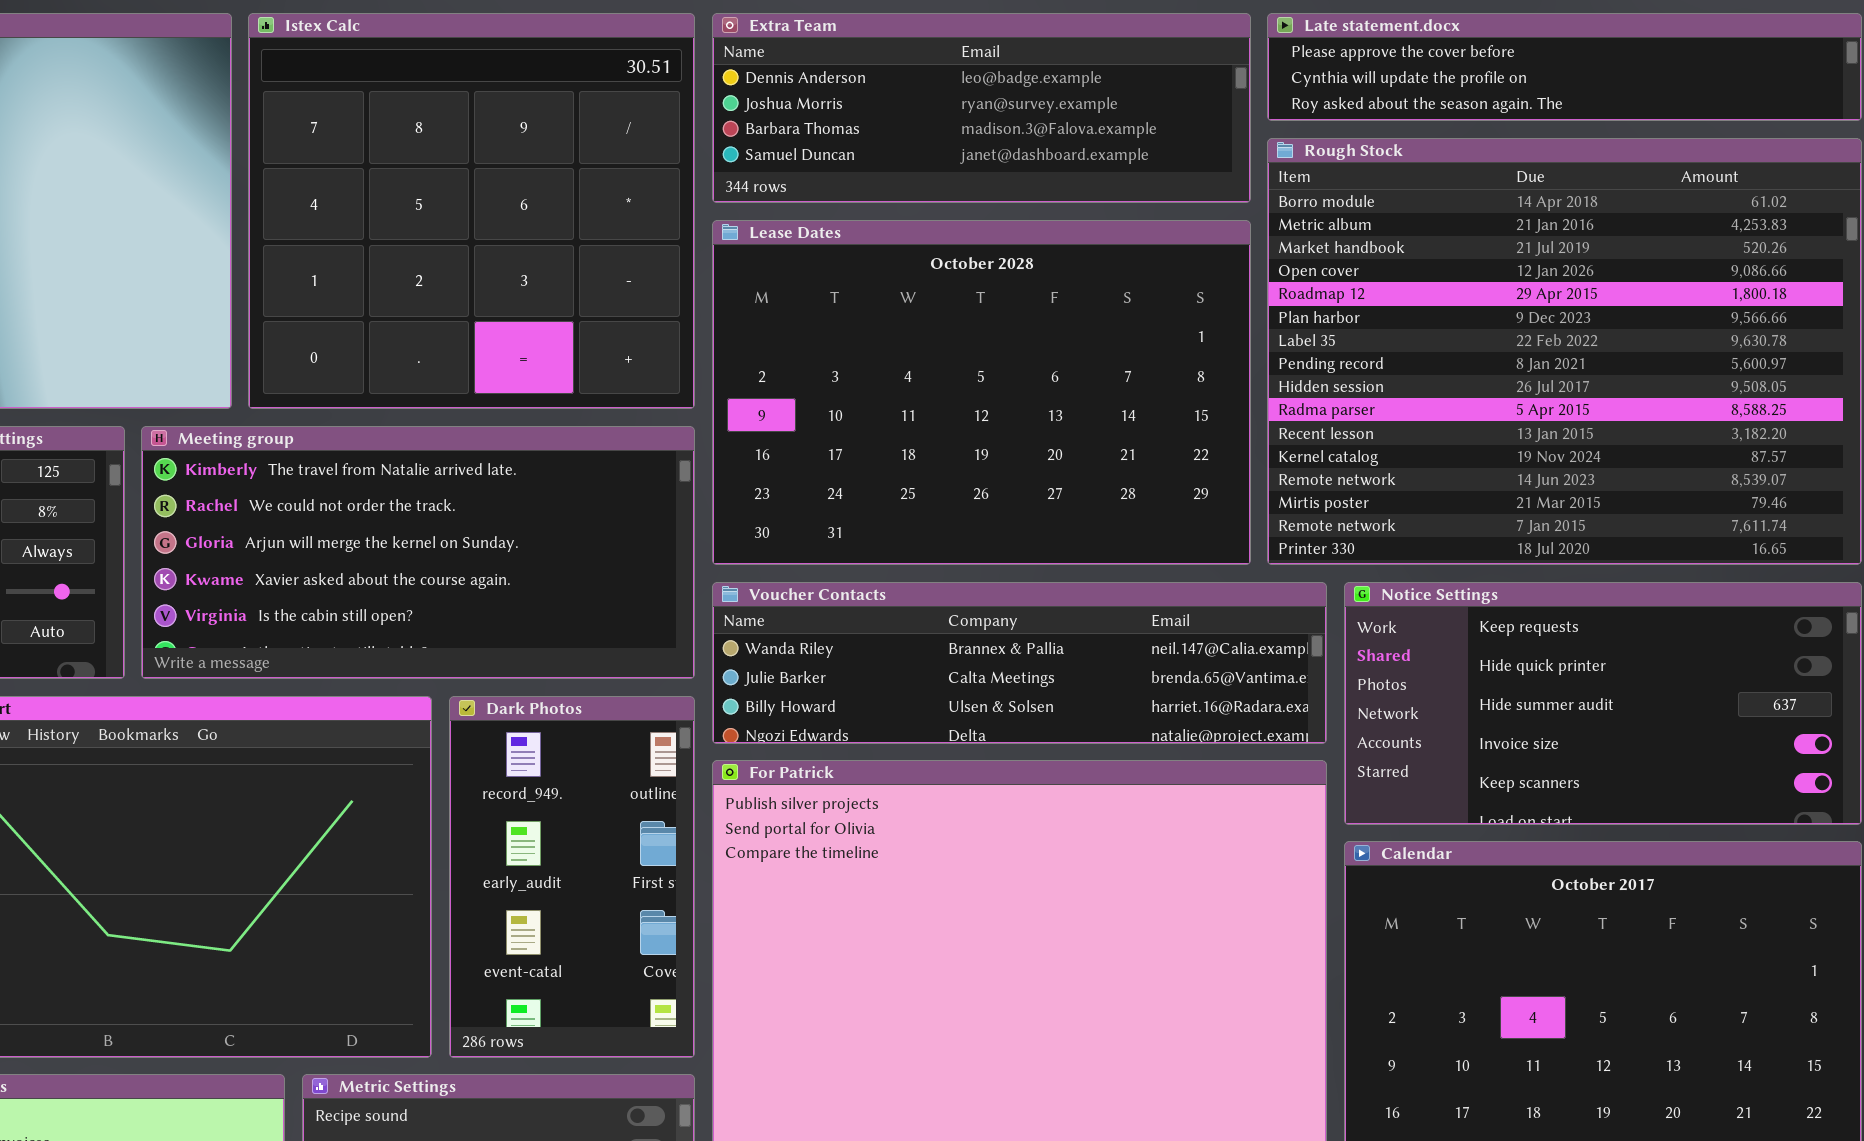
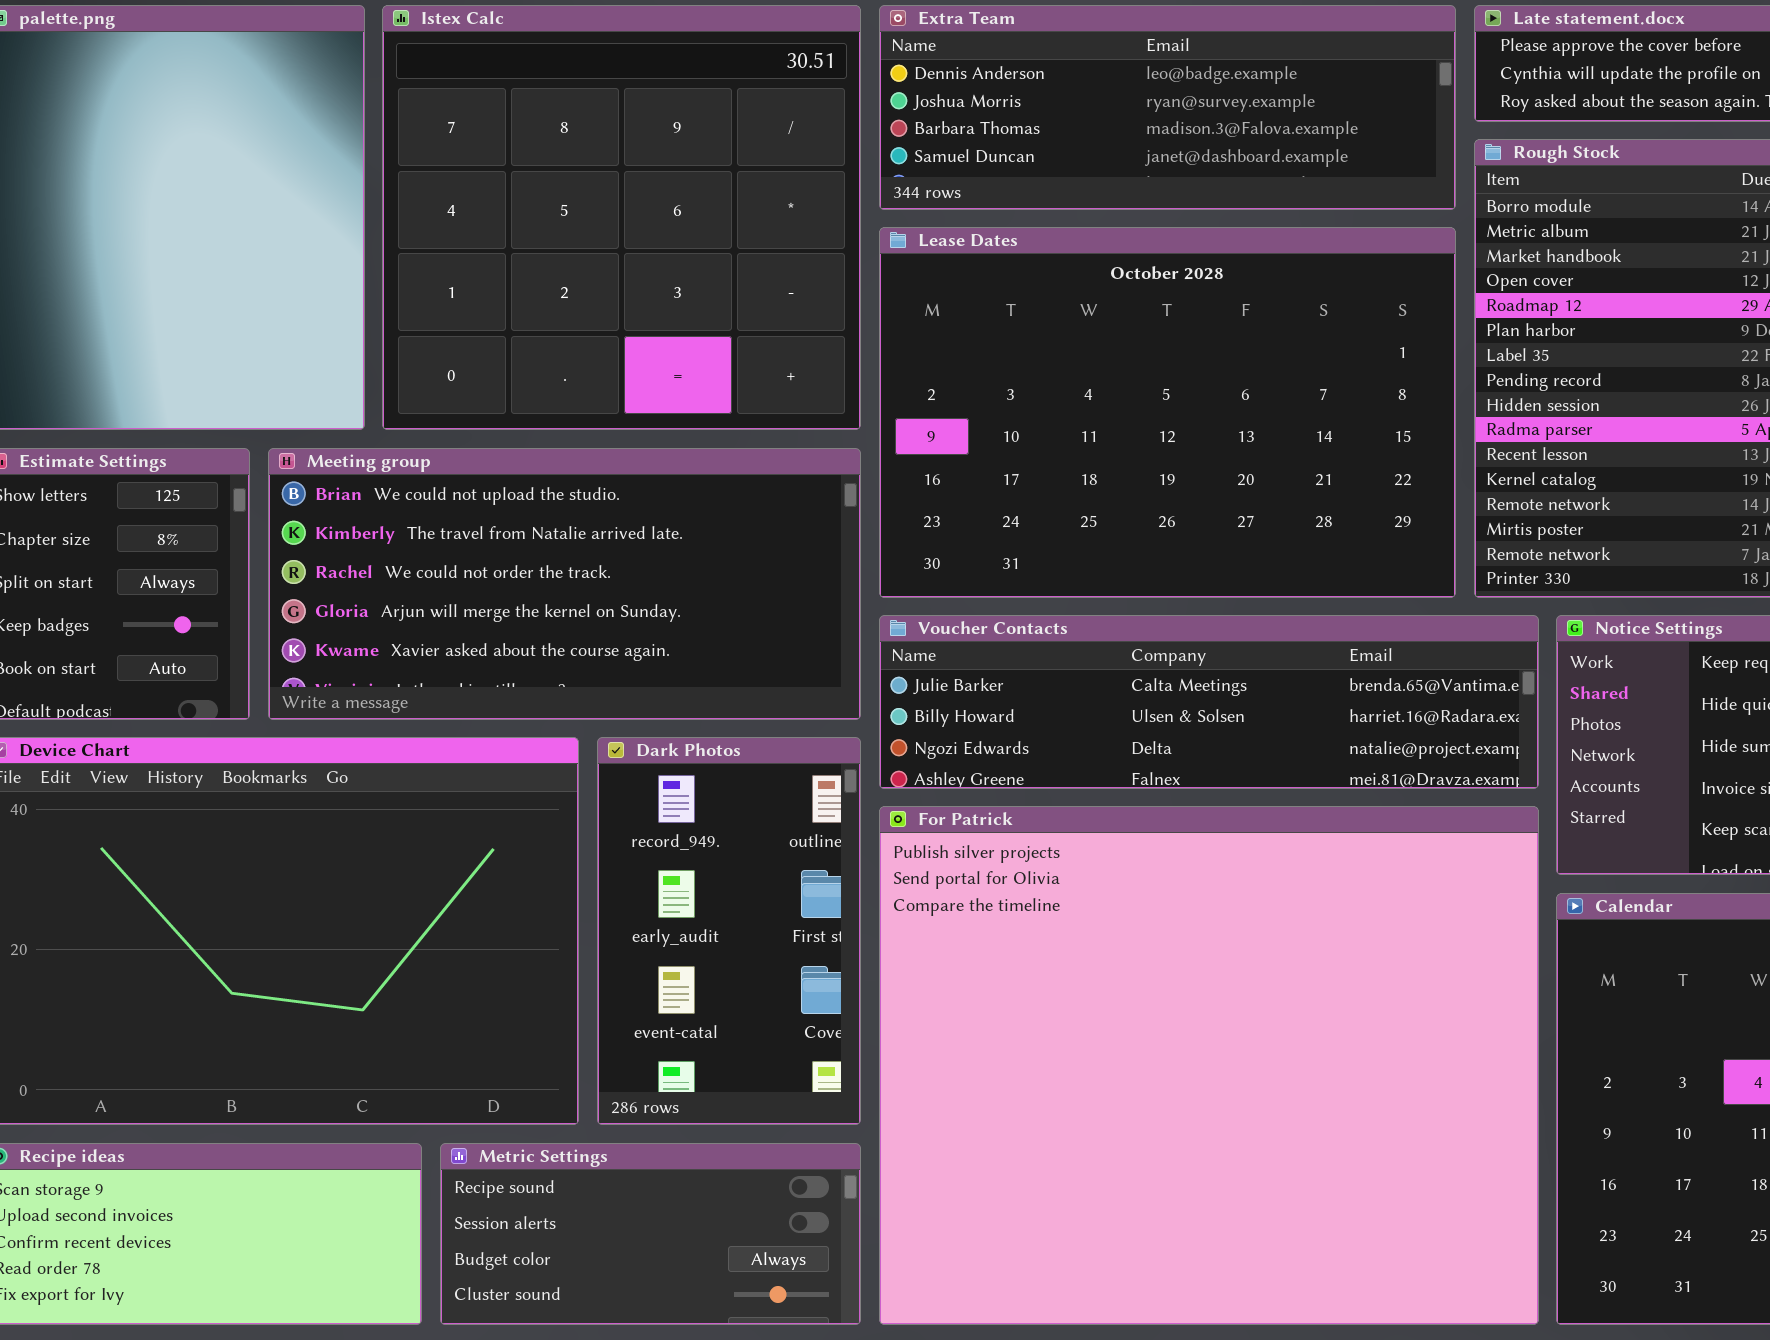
Meeting group: [141,426,695,679] -> [268,448,861,720], scrolled up 1 row
Voucher Contacts: [712,582,1327,744] -> [879,615,1539,789], scrolled down 1 row

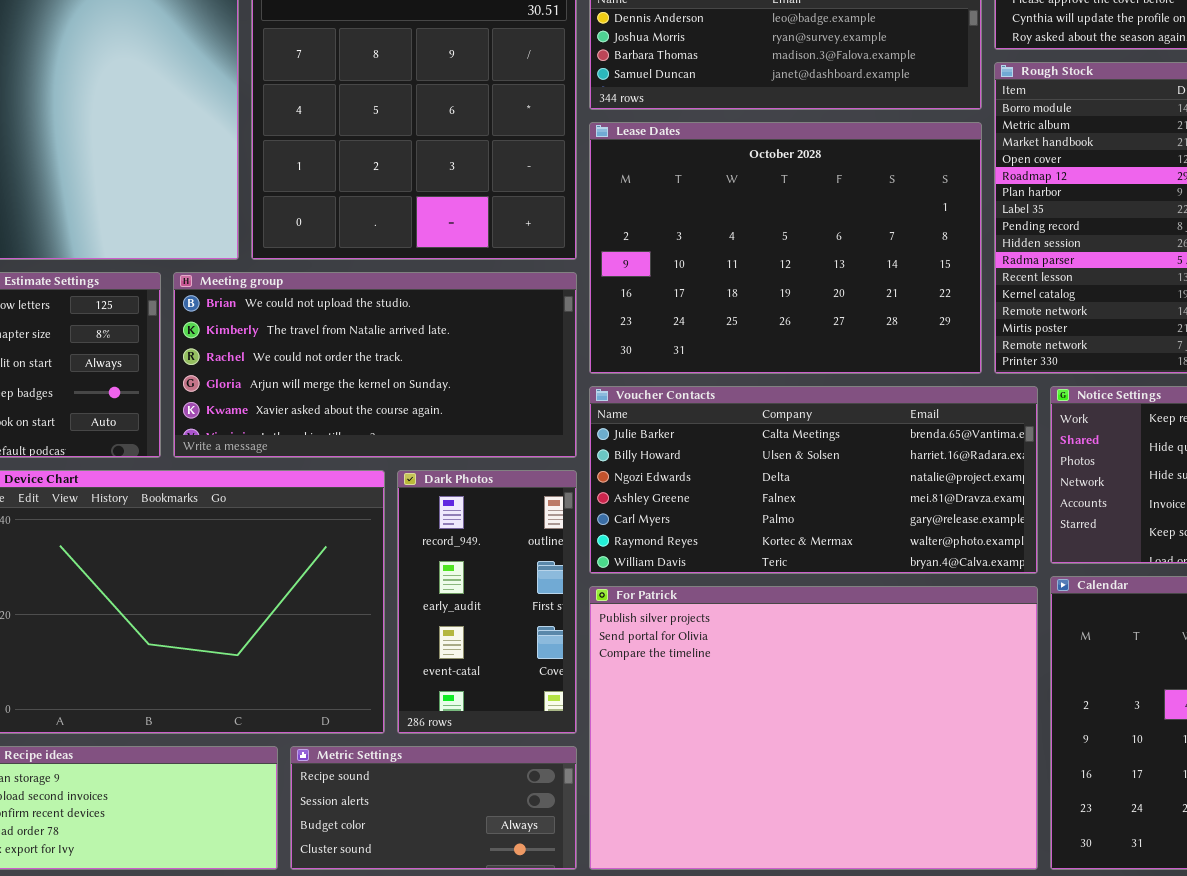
Voucher Contacts: [879,615,1539,789] -> [589,386,1038,574], resized
For Patrick: [879,806,1539,1325] -> [589,586,1038,870], resized

